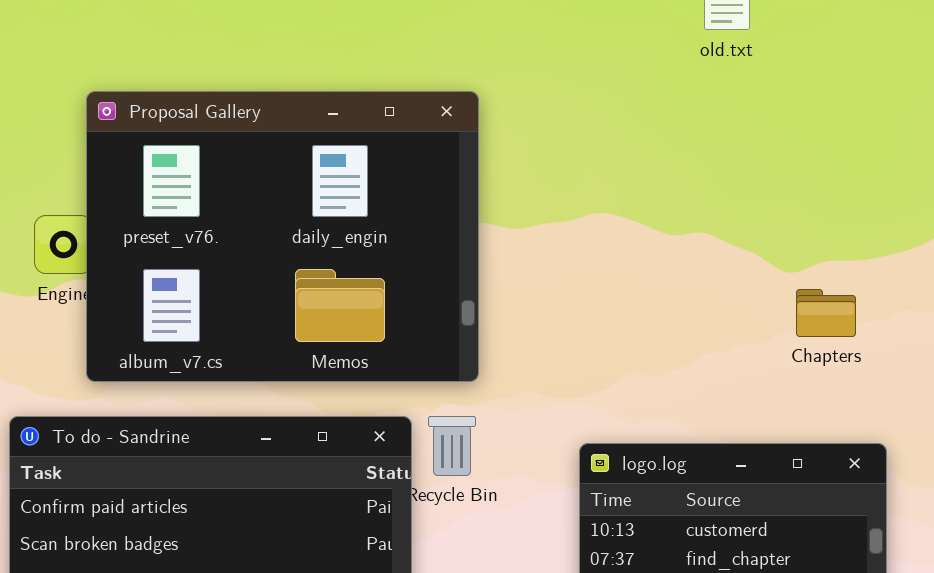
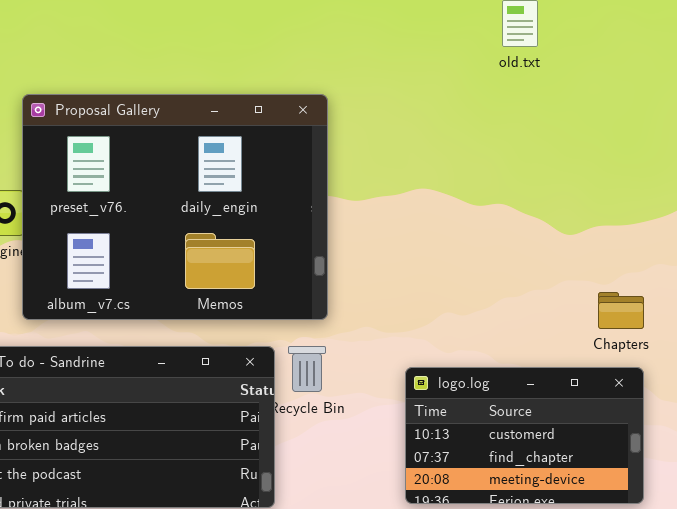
Chapters: [796,289,856,337] -> [598,292,644,329], moved

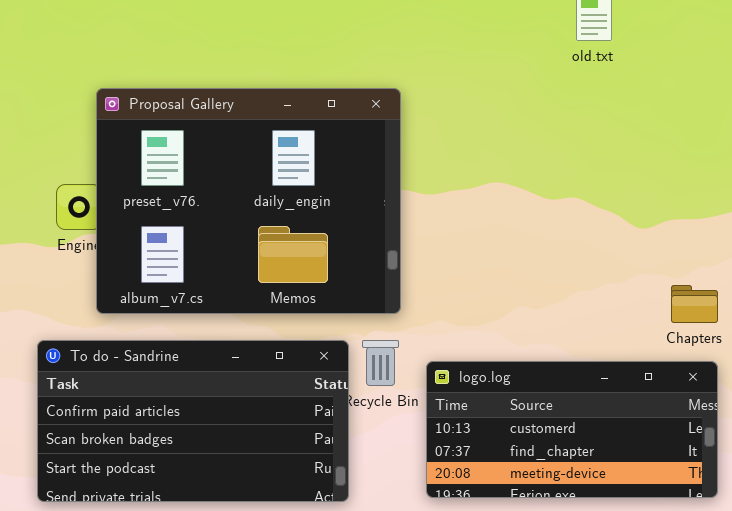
logo.log: [405,367,644,504] -> [426,361,718,498], resized

